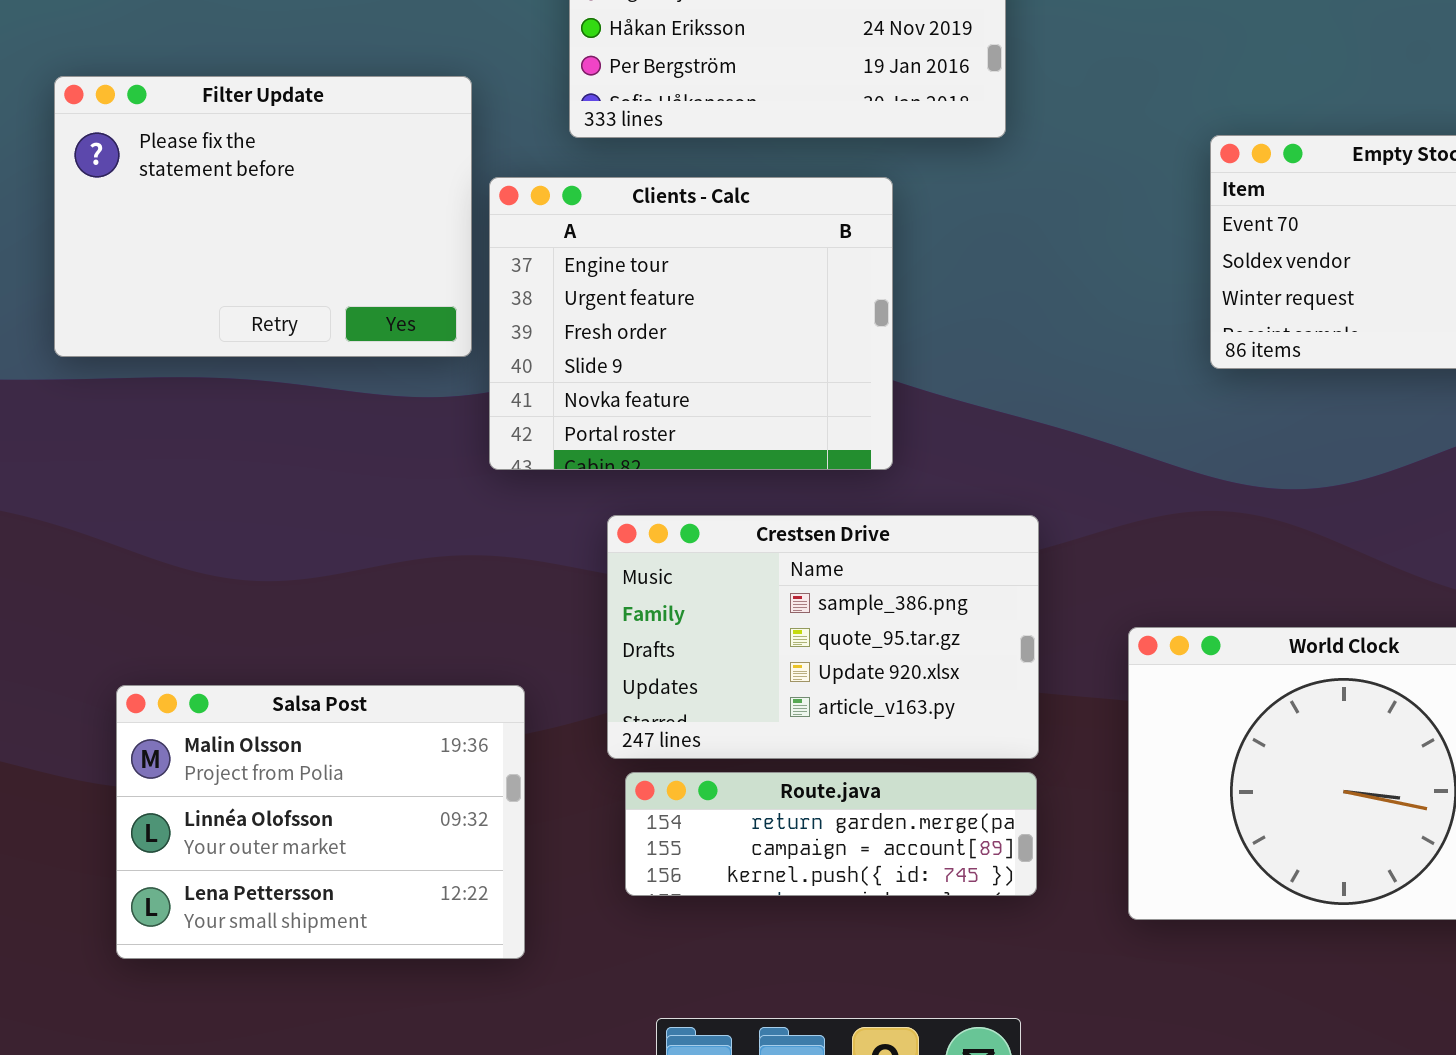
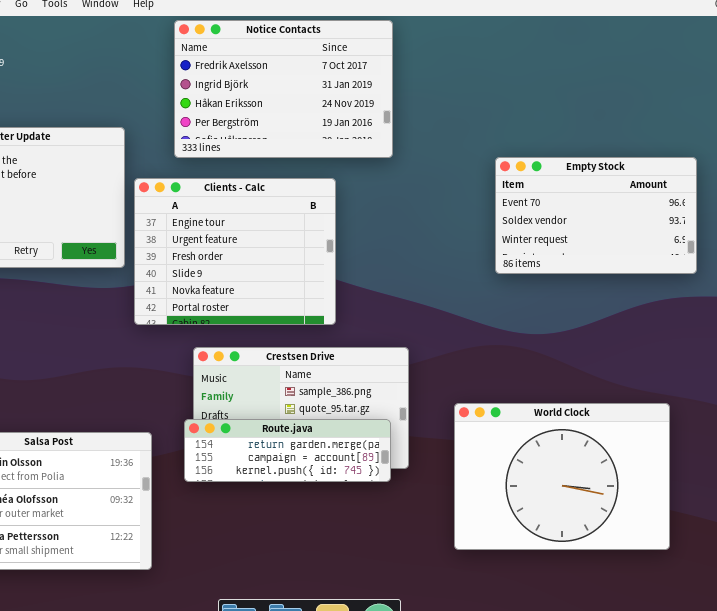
Route.java: [625,772,1037,896] -> [184,419,391,482], moved

